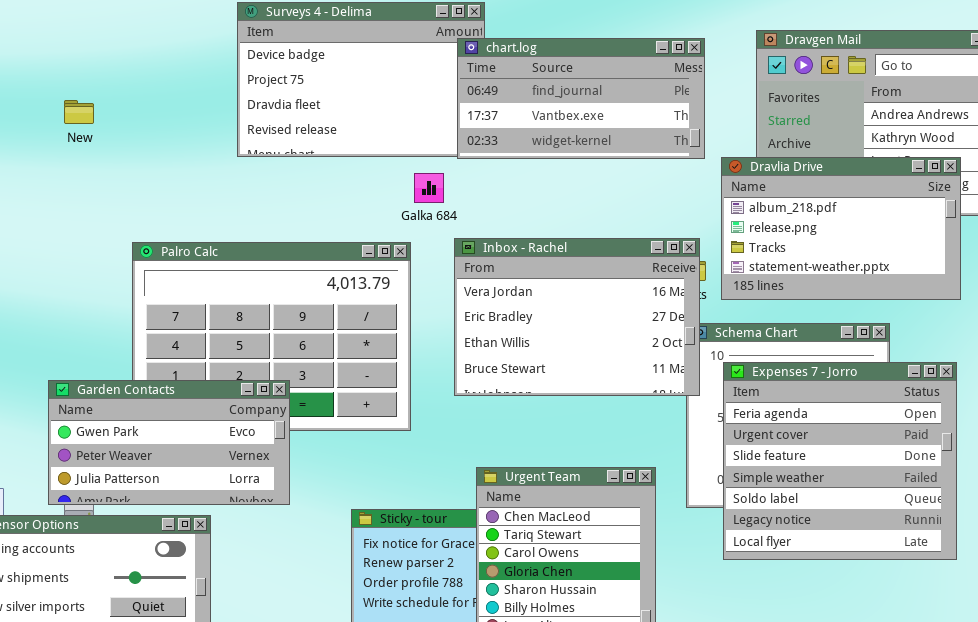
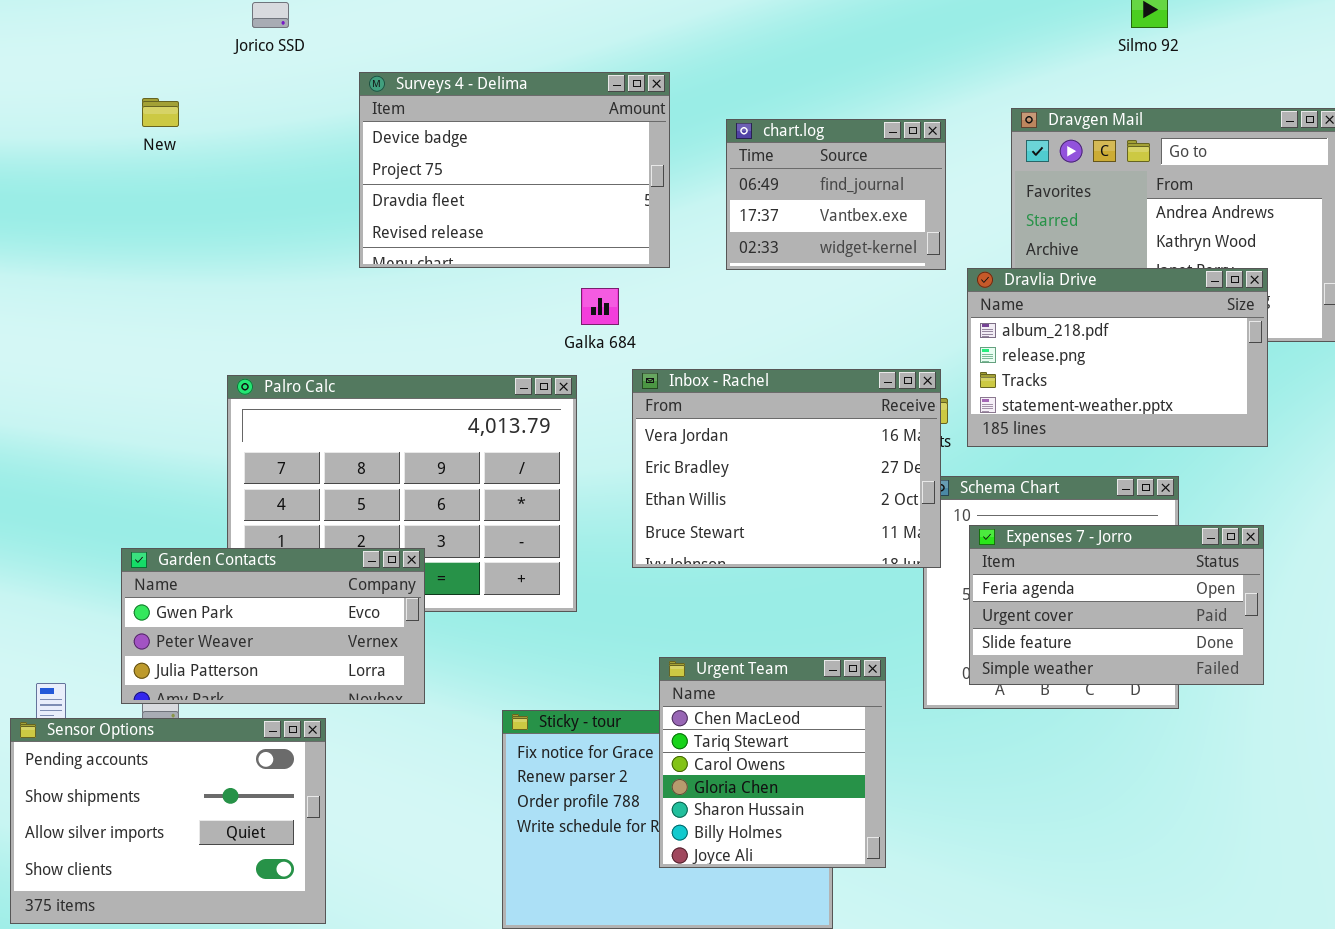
chart.log: [457,38,705,159] -> [726,119,946,270], resized
New: [64,100,94,124] -> [142,98,179,127], moved
Expenses 7 - Jorro: [723,362,957,560] -> [969,525,1264,685], resized

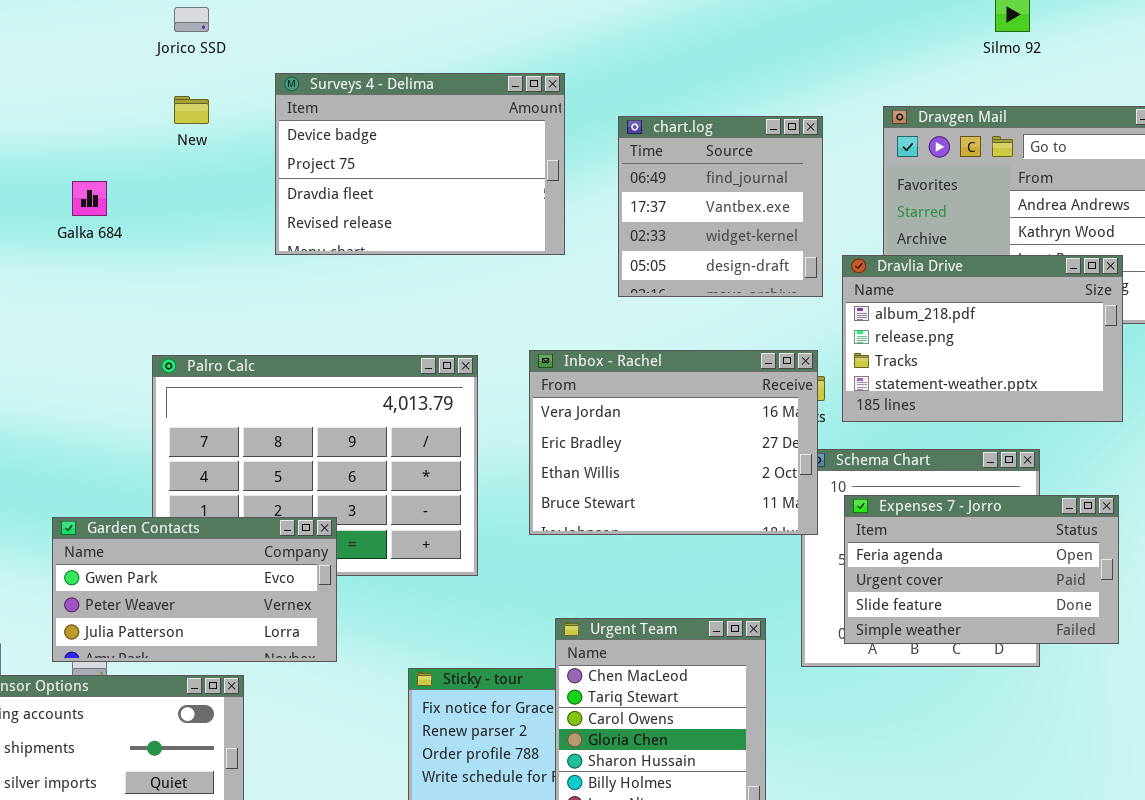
New: [142,98,179,127] -> [174,96,209,124], moved
chart.log: [726,119,946,270] -> [618,116,823,297], resized
Galka 684: [581,288,619,325] -> [72,181,107,216], moved

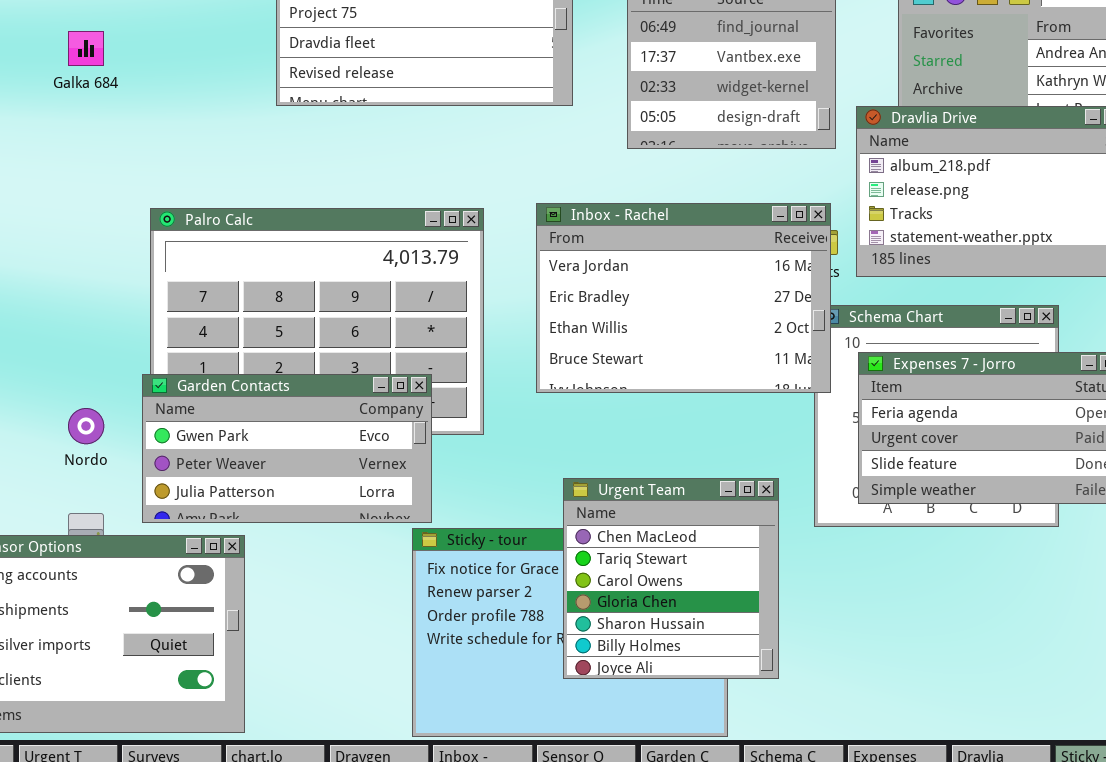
Garden Contacts: [52,517,337,662] -> [142,374,432,523], moved

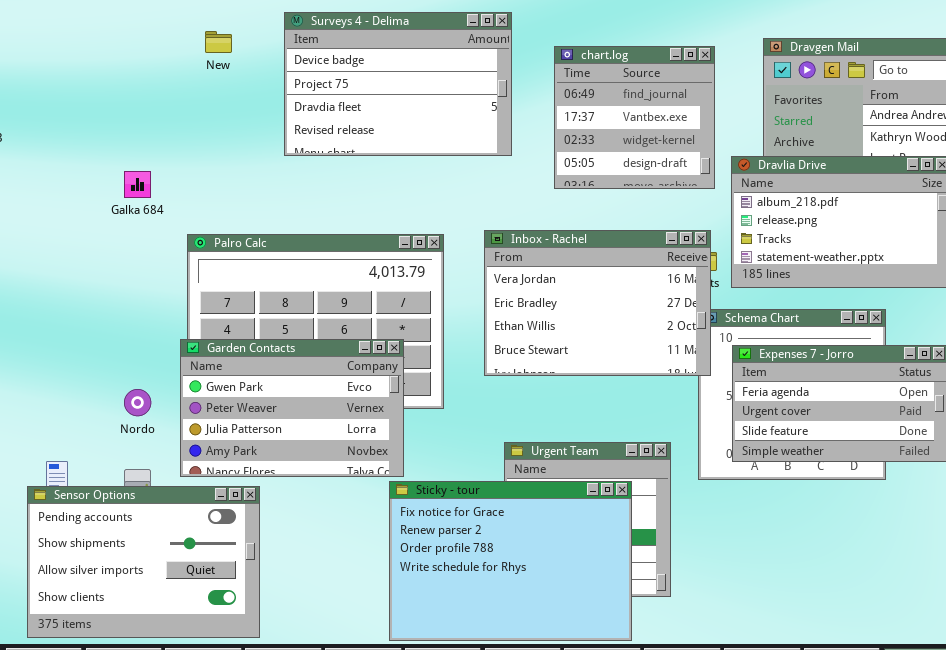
Galka 684: [68,31,104,66] -> [124,171,151,198], moved
Garden Contacts: [142,374,432,523] -> [180,339,404,477], resized
Sticky - tour: [412,528,728,737] -> [389,481,632,641], raised

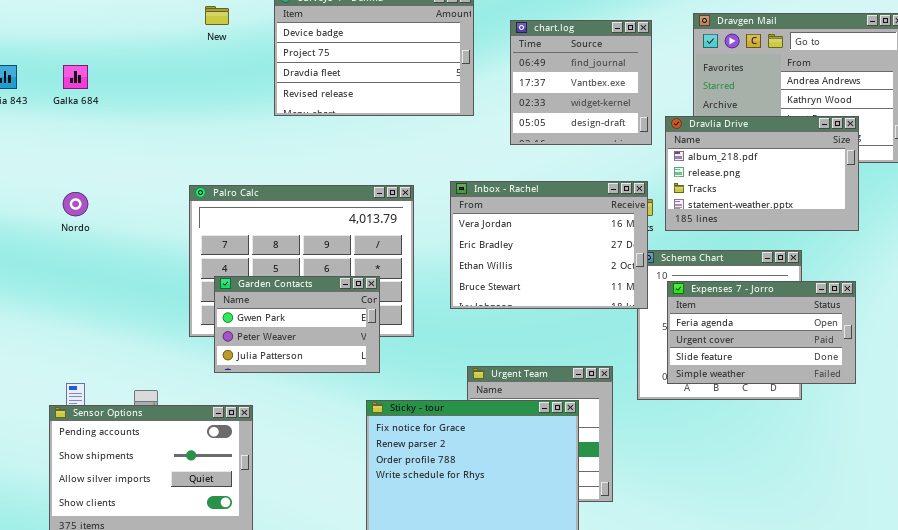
Galka 684: [124,171,151,198] -> [63,65,88,89], moved
Garden Contacts: [180,339,404,477] -> [214,276,380,373], resized
Nordo: [124,389,151,416] -> [63,192,88,216], moved

